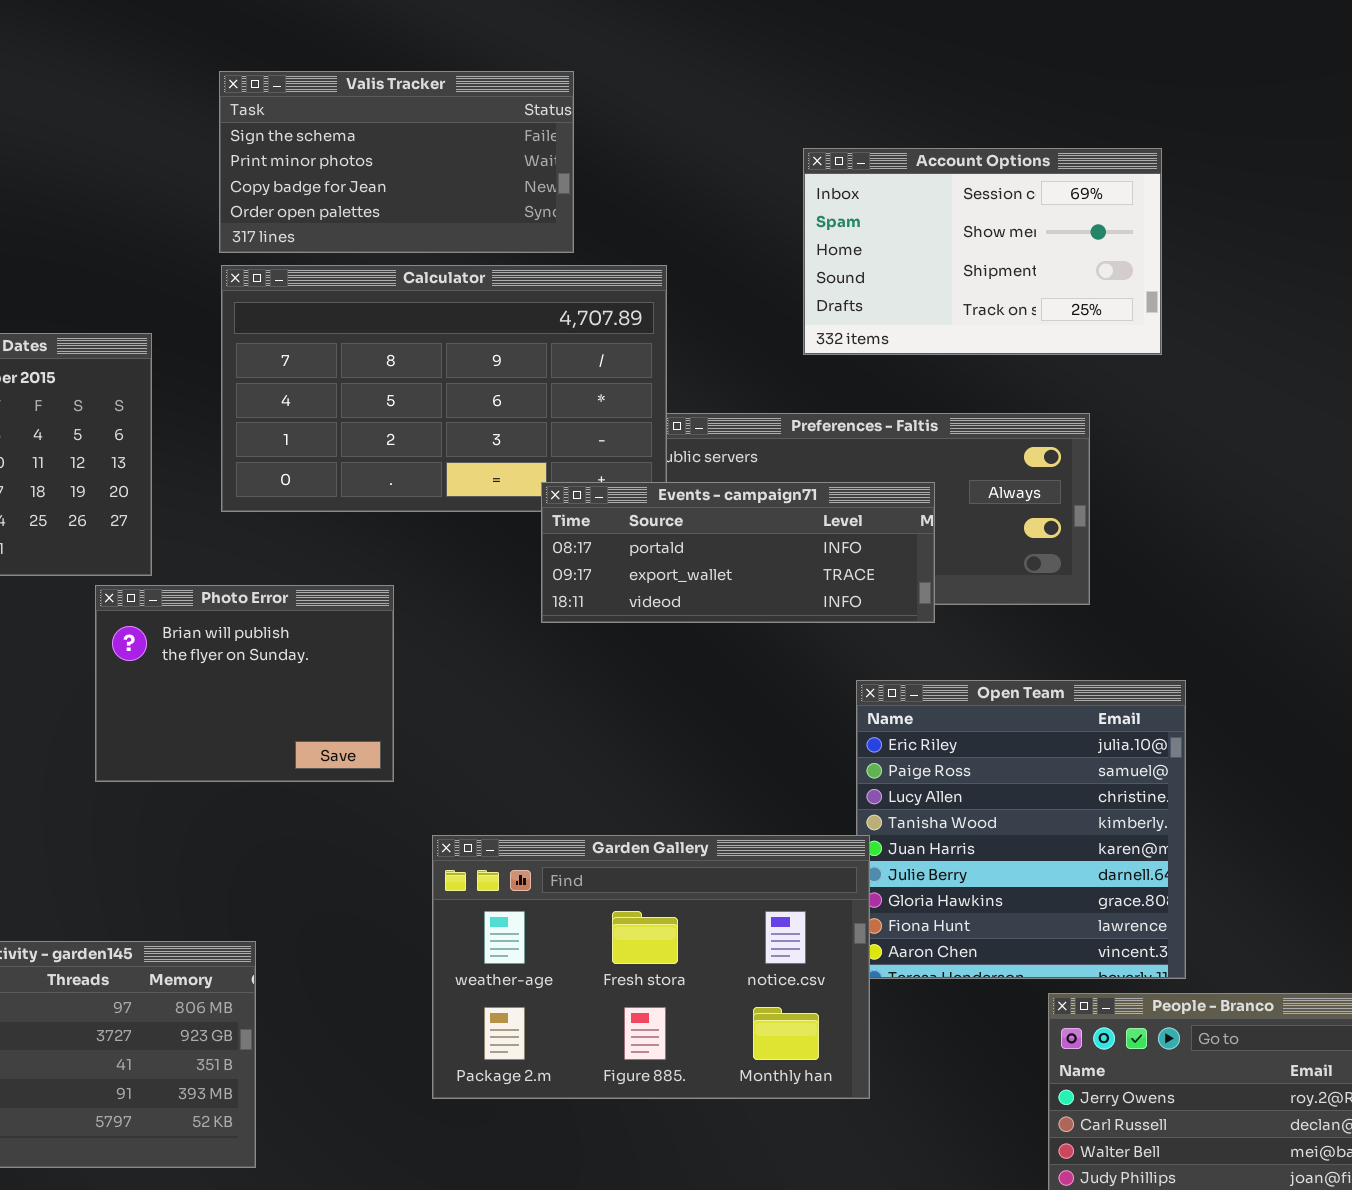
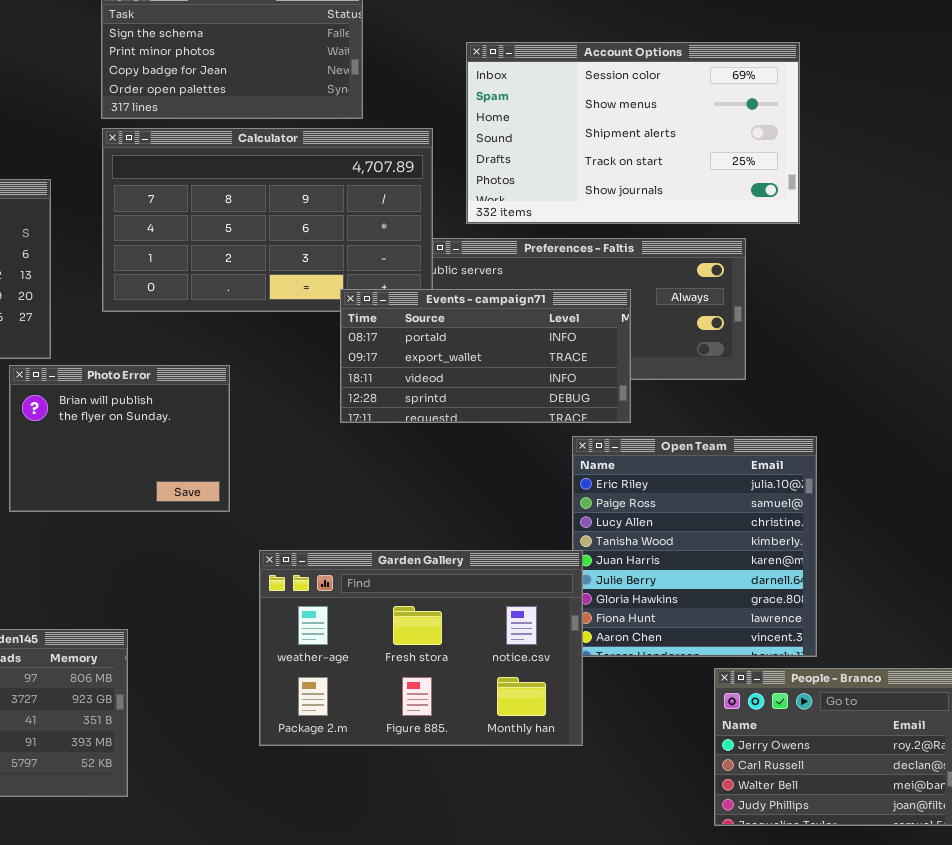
Account Options: [803,148,1162,355] -> [466,42,800,224], resized
Events - campaign71: [541,482,935,623] -> [340,289,631,423], resized

